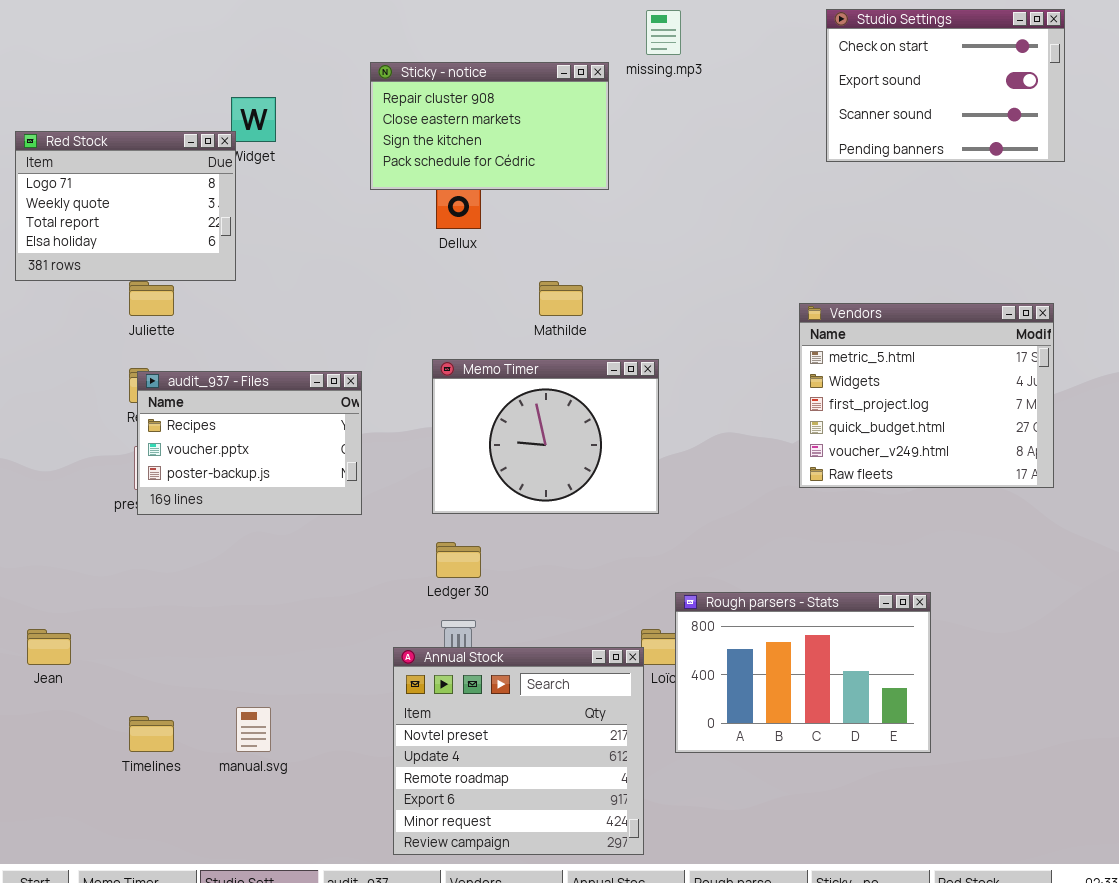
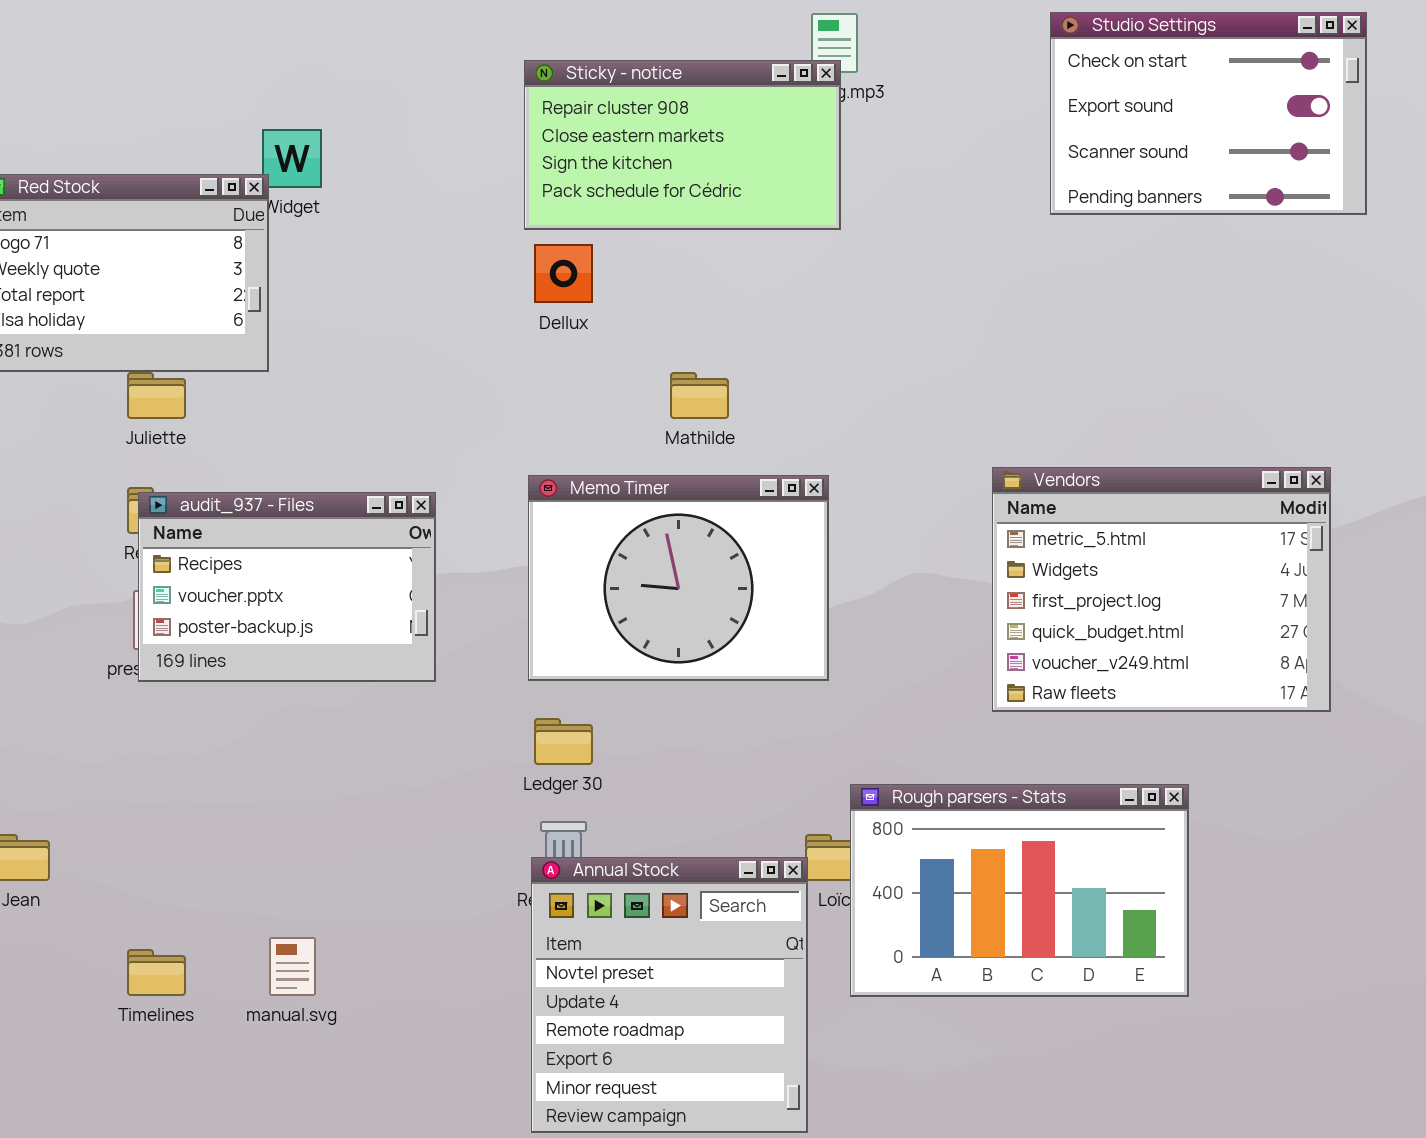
Sticky - notice: [370,62,609,190] -> [524,60,841,230], moved
Vendors: [799,303,1054,488] -> [992,467,1331,712], moved
Annual Stock: [393,647,644,855] -> [531,857,808,1133], resized

